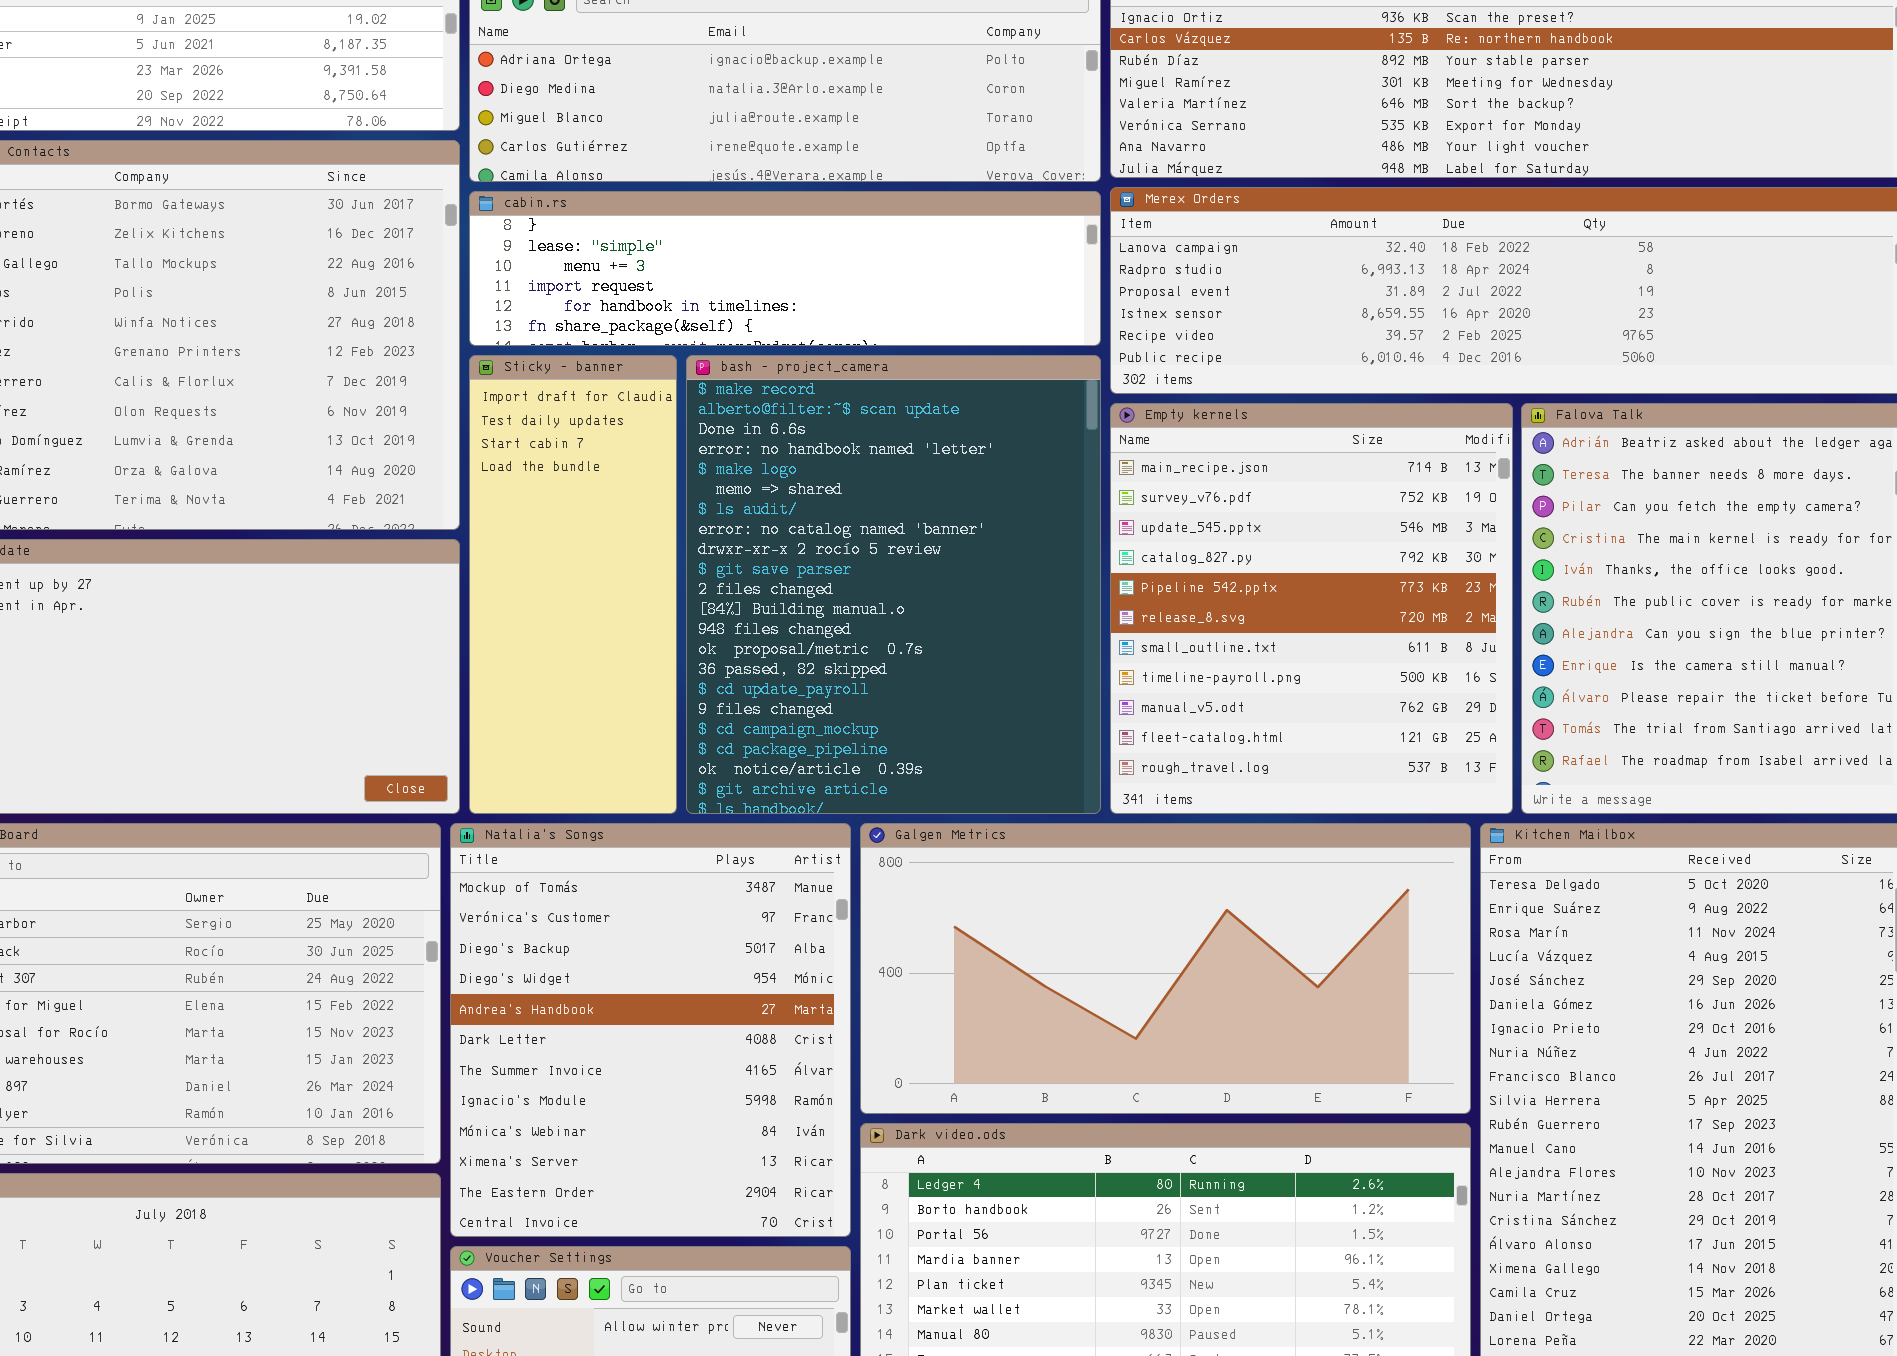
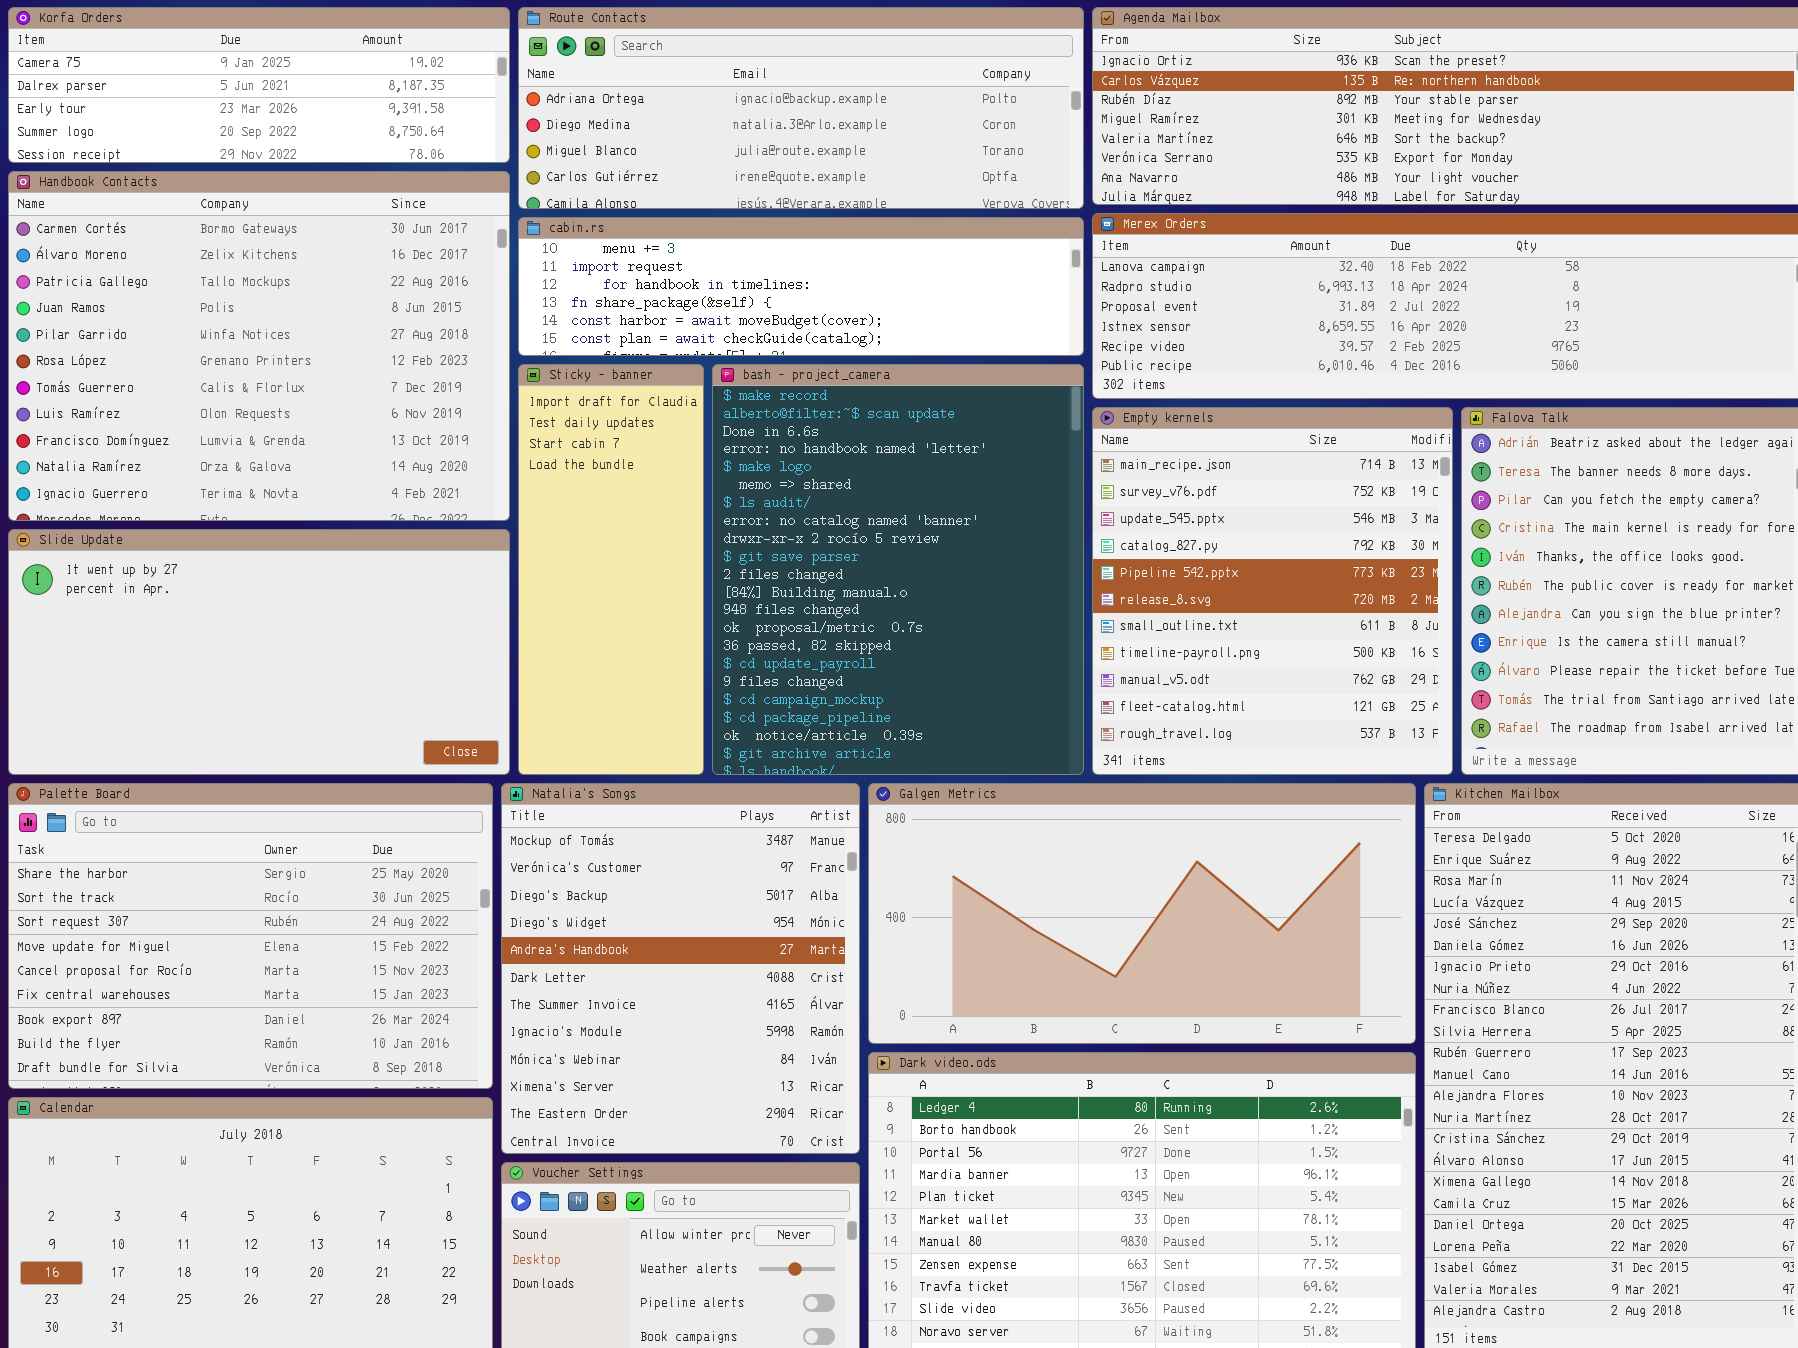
cabin.rs: [469,191,1101,346] -> [518,217,1084,356], scrolled down 2 rows

